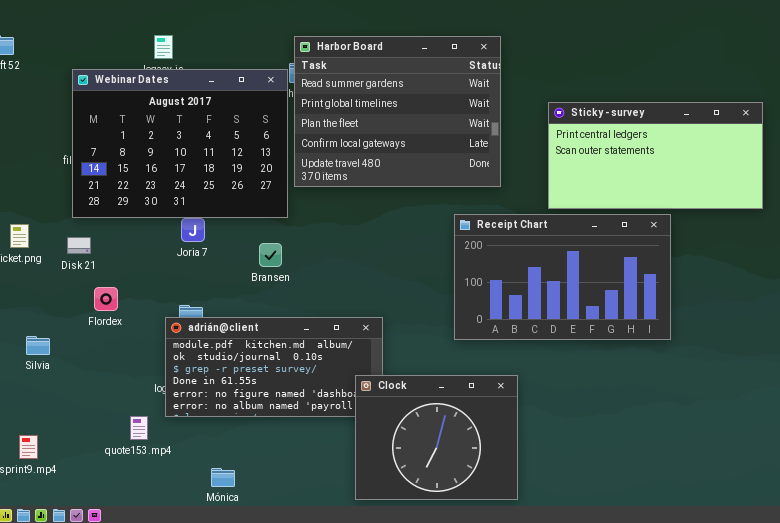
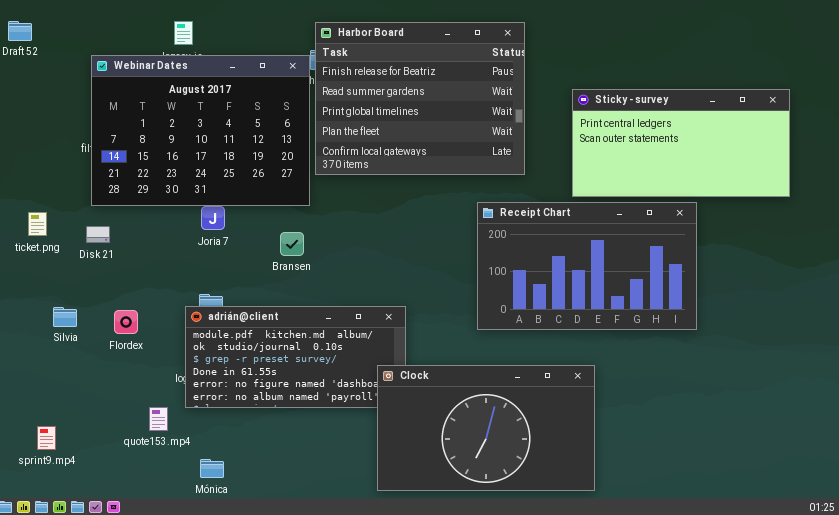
Harbor Board: [294,36,501,187] -> [315,22,525,175], scrolled up 1 row
Flordex: [94,287,118,311] -> [114,310,138,334], moved
Silvia: [26,336,50,355] -> [53,307,77,327], moved
Clock: [355,375,518,500] -> [377,365,595,491], resized
Mónica: [211,468,235,487] -> [200,459,224,478], moved

